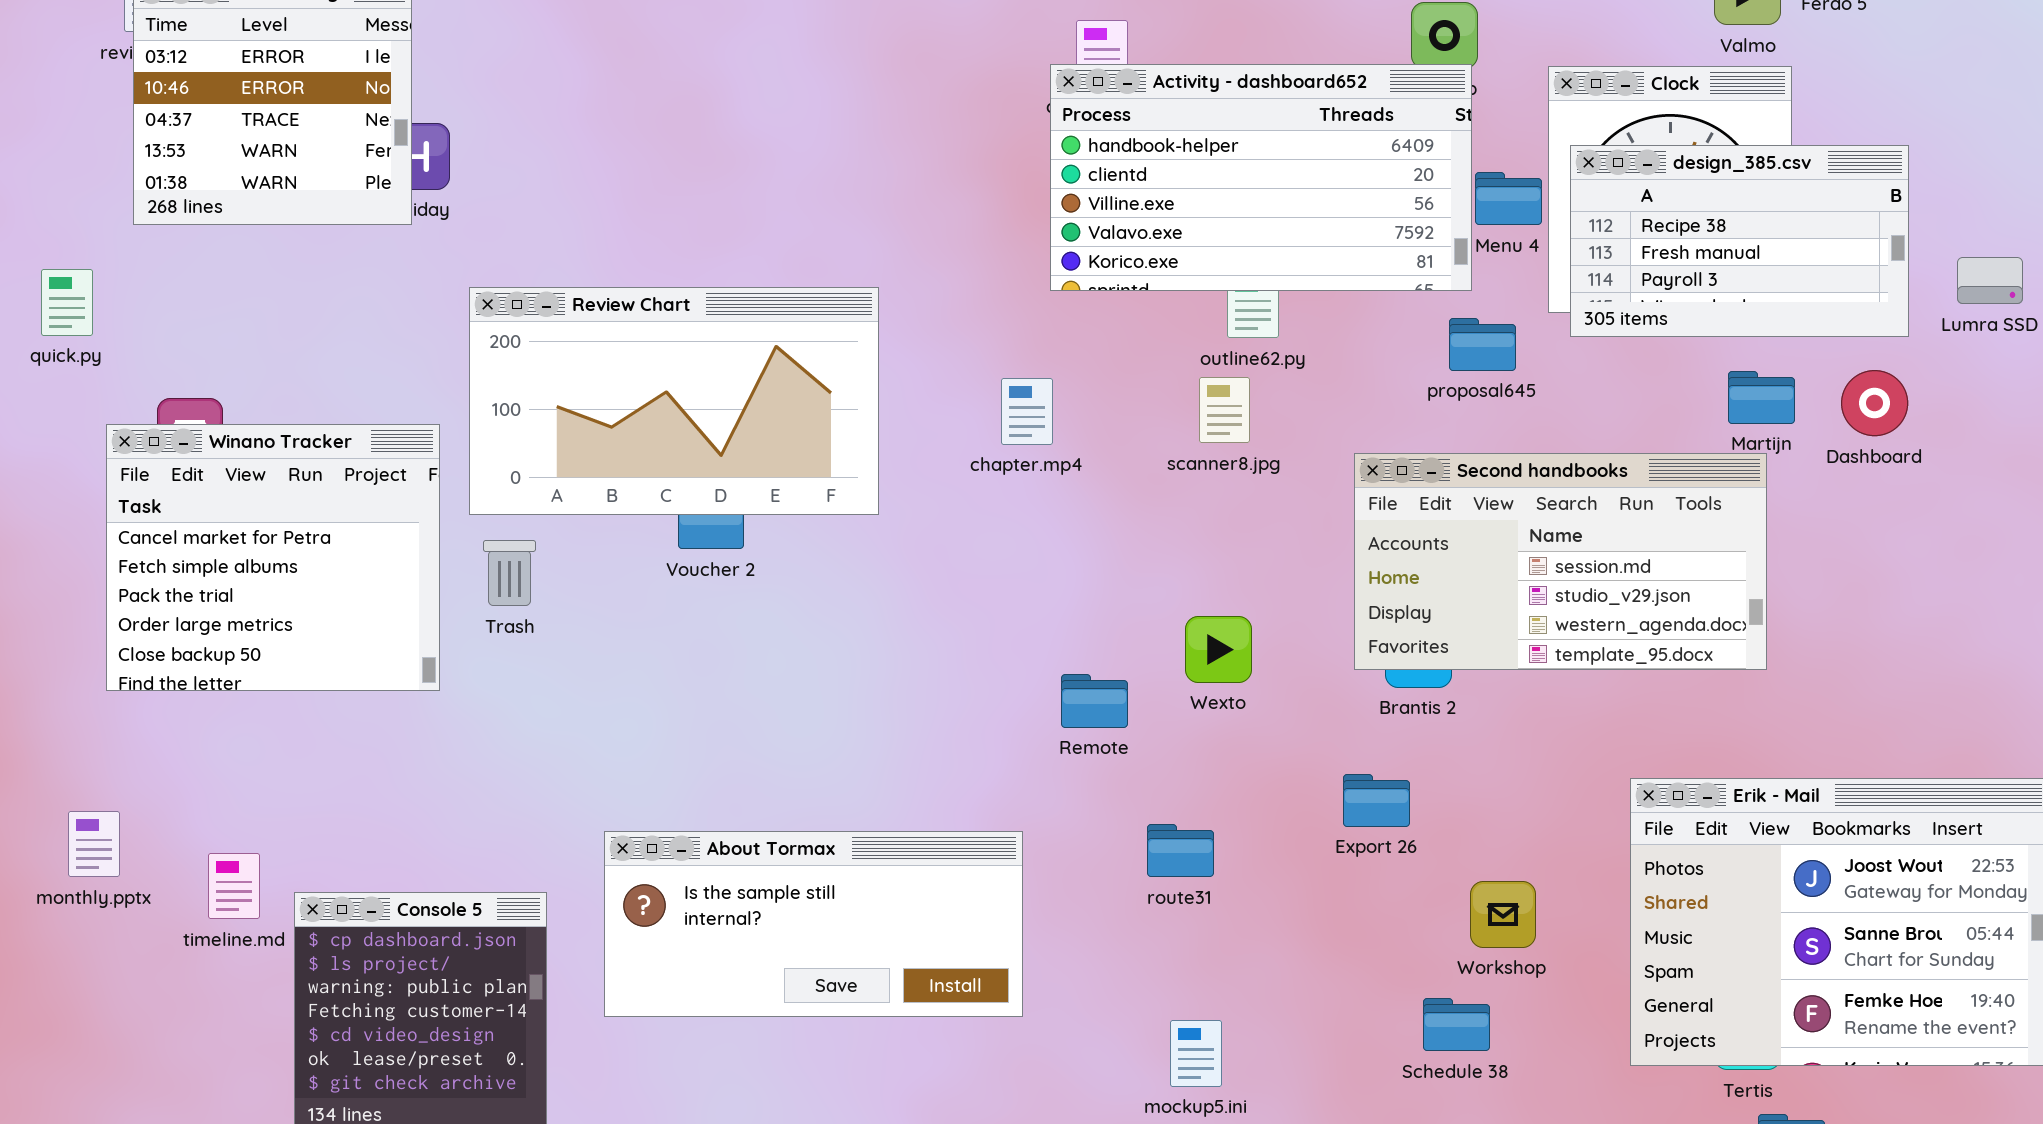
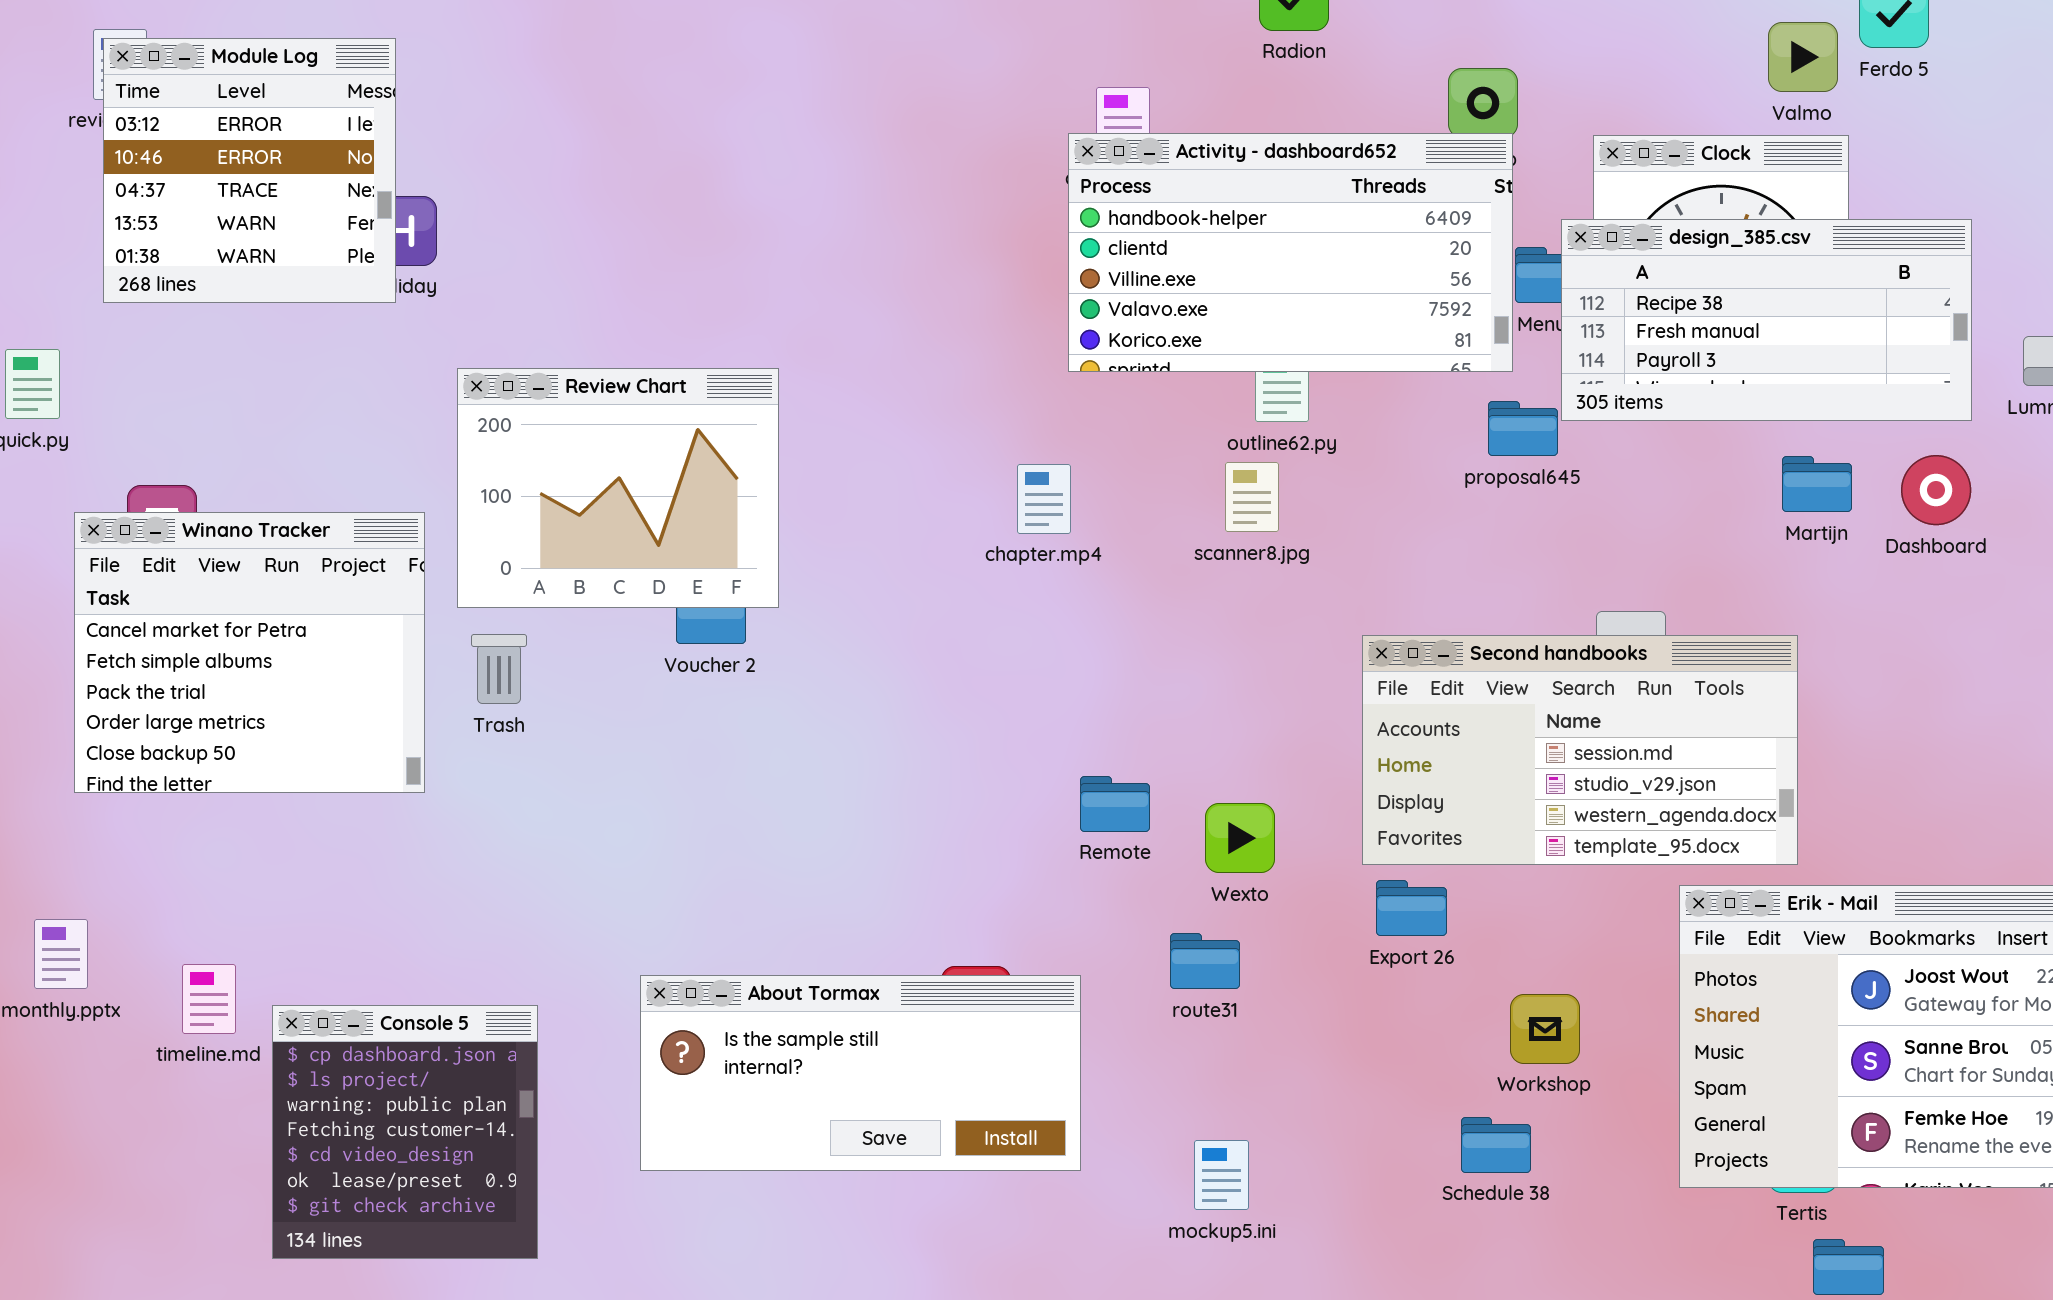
design_385.csv: [1570,145,1909,337] -> [1561,219,1972,421], resized
Review Chart: [469,287,879,515] -> [457,368,779,608], resized
Second handbooks: [1354,453,1767,670] -> [1362,635,1798,865], moved
Wexto: [1185,616,1252,683] -> [1205,803,1275,873], moved
About Tormax: [604,831,1023,1017] -> [640,975,1081,1171], moved

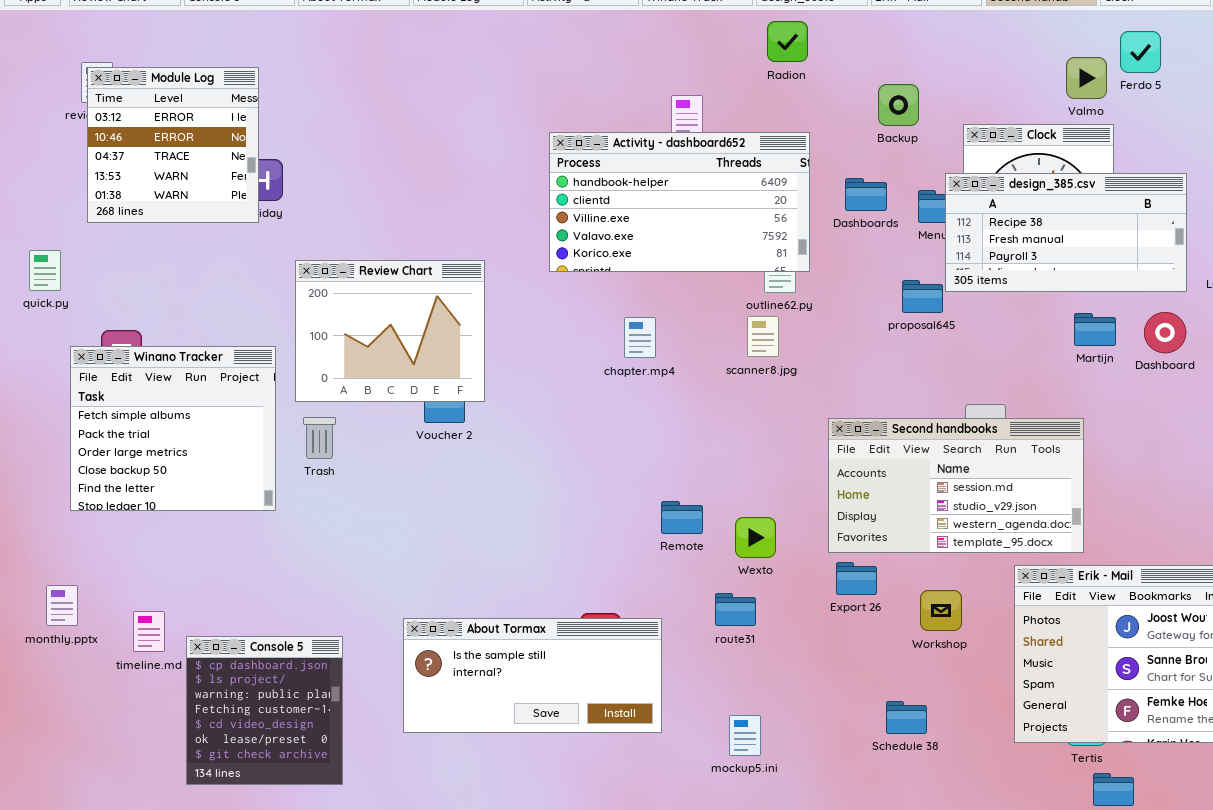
Activity - dashboard652: [1068,133,1513,372] -> [549,132,810,272], moved
Winano Tracker: [74,512,425,793] -> [70,346,276,511], scrolled down 1 row
Workshop: [1510,994,1580,1064] -> [920,590,962,631], moved

